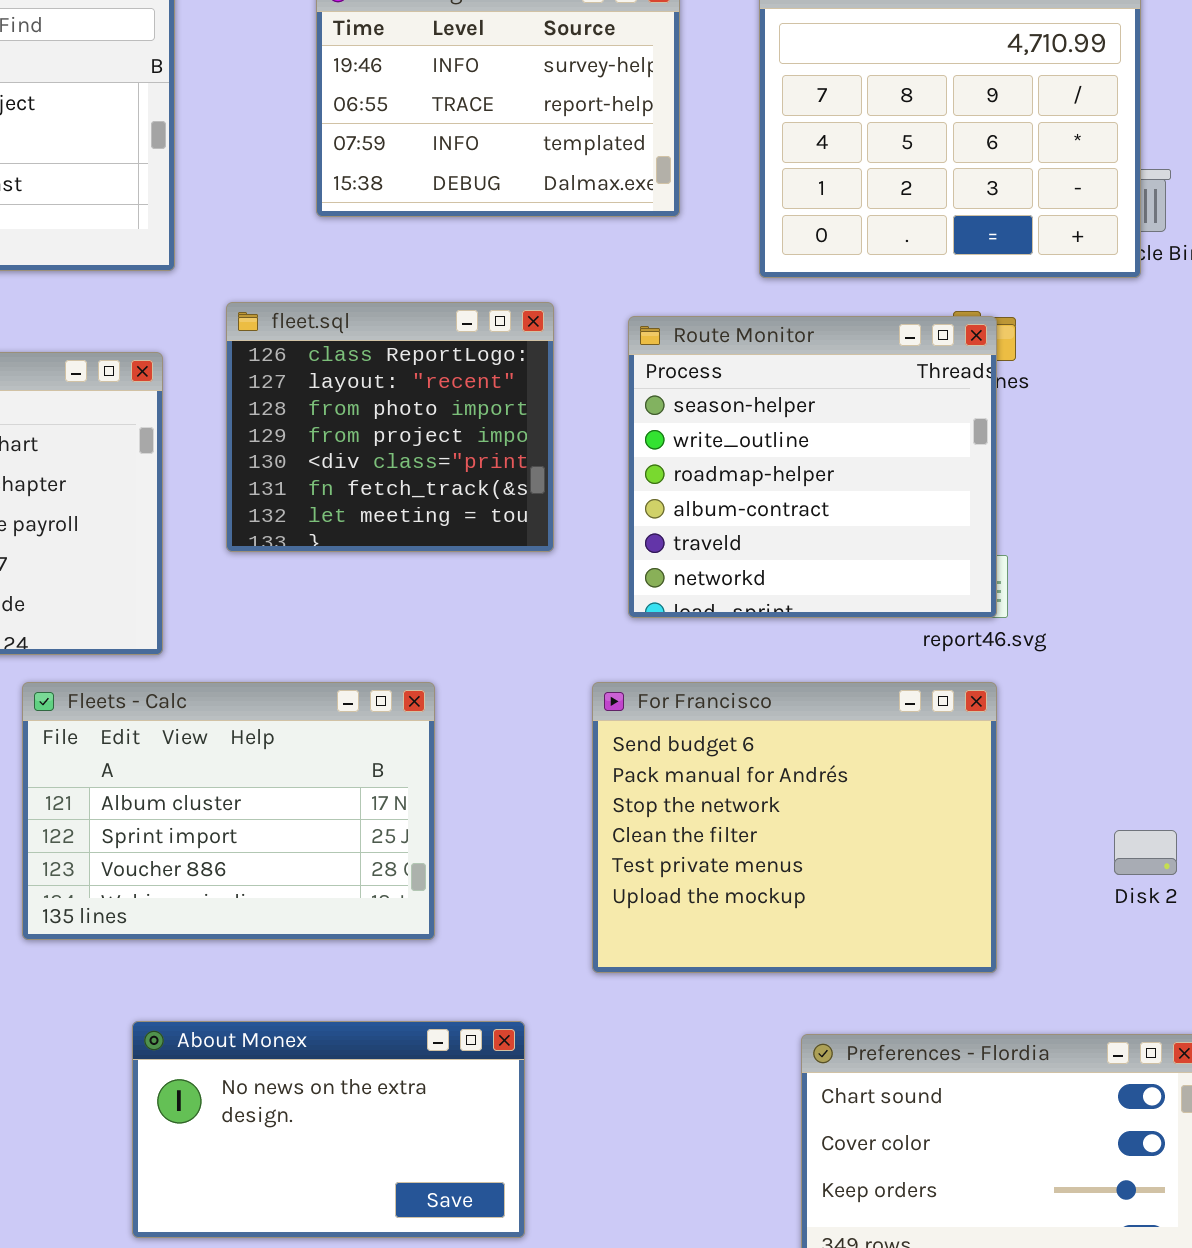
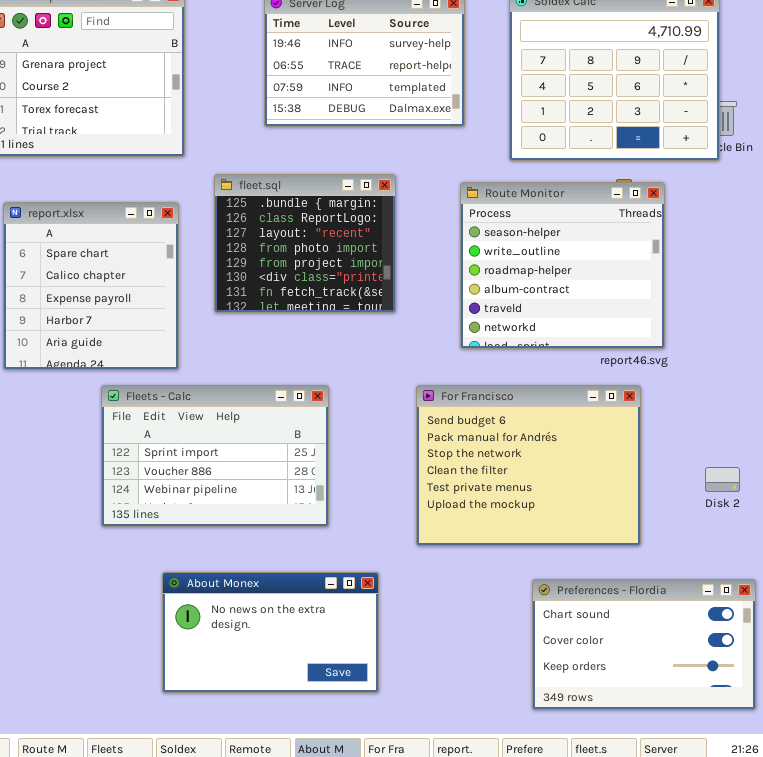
fleet.sql: [226,302,554,552] -> [214,174,396,313], scrolled up 1 row
Route Monitor: [628,316,997,618] -> [460,182,665,349], moved
Fleets - Calc: [22,682,435,940] -> [101,385,329,527], scrolled down 1 row

